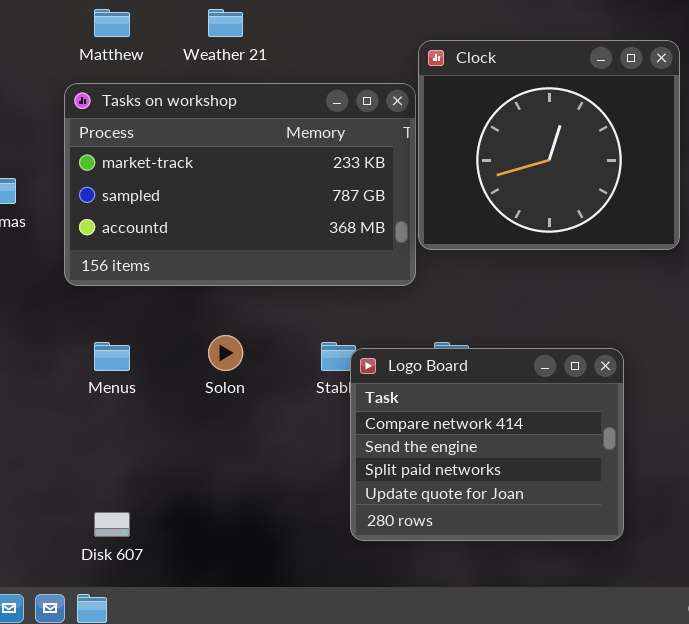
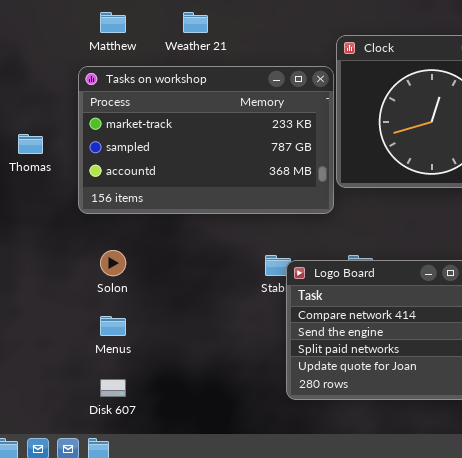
Solon: [208,335,243,371] -> [100,250,126,276], moved
Menus: [94,342,130,371] -> [100,316,126,336], moved

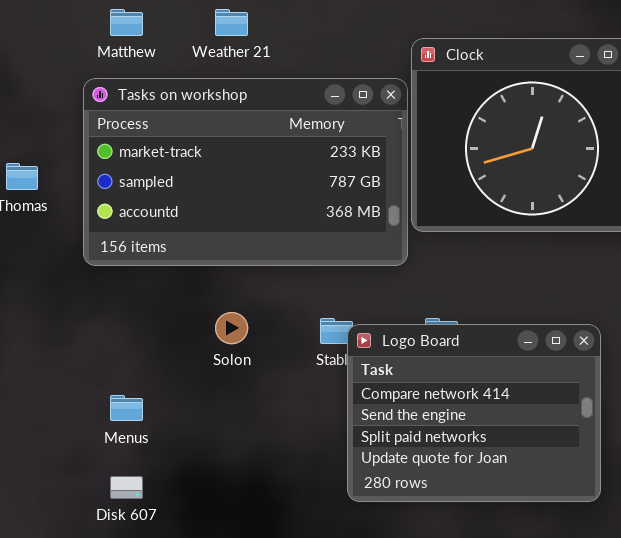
Solon: [100,250,126,276] -> [215,312,248,344], moved

